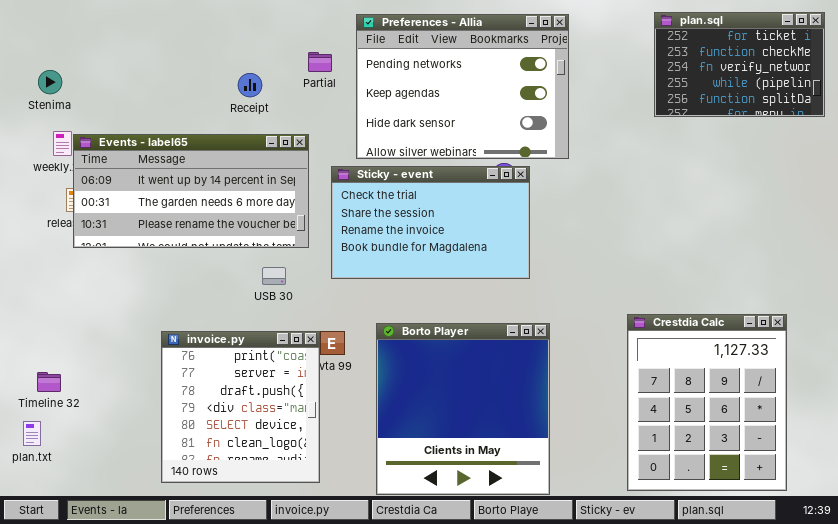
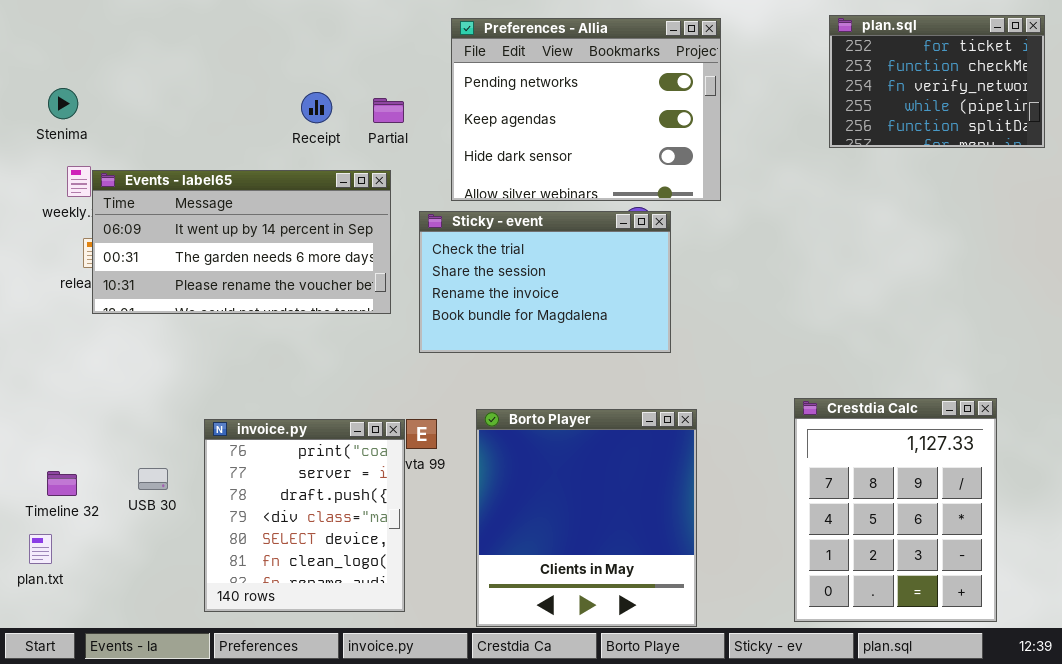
Partial: [308,52,332,72] -> [373,98,404,123], moved
USB 30: [262,267,286,285] -> [138,468,168,490], moved

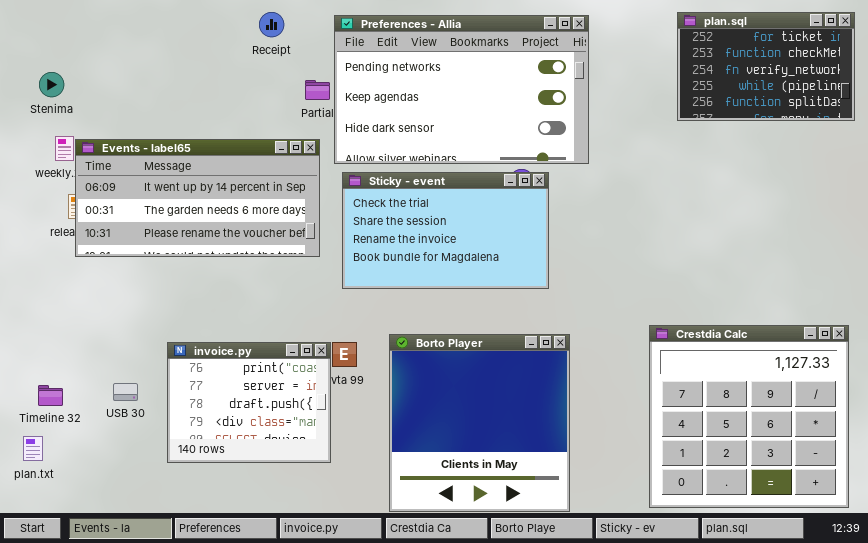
Preferences - Allia: [451,18,721,201] -> [334,15,589,164], resized
Receipt: [301,92,332,123] -> [259,12,284,37], moved
Crestdia Calc: [794,398,997,622] -> [649,325,849,508], resized
invoice.py: [204,419,405,612] -> [167,342,331,463], resized

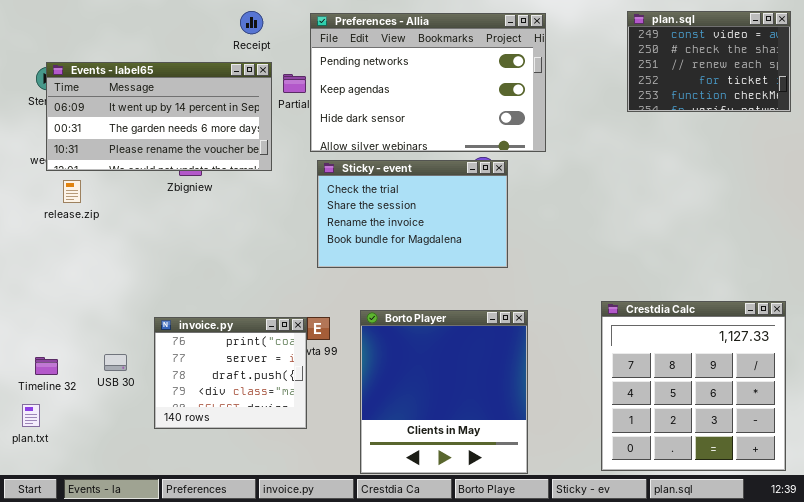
plan.sql: [677,12,855,121] -> [627,11,791,112], scrolled up 3 rows
Events - label65: [75,139,320,257] -> [46,62,272,171], moved

